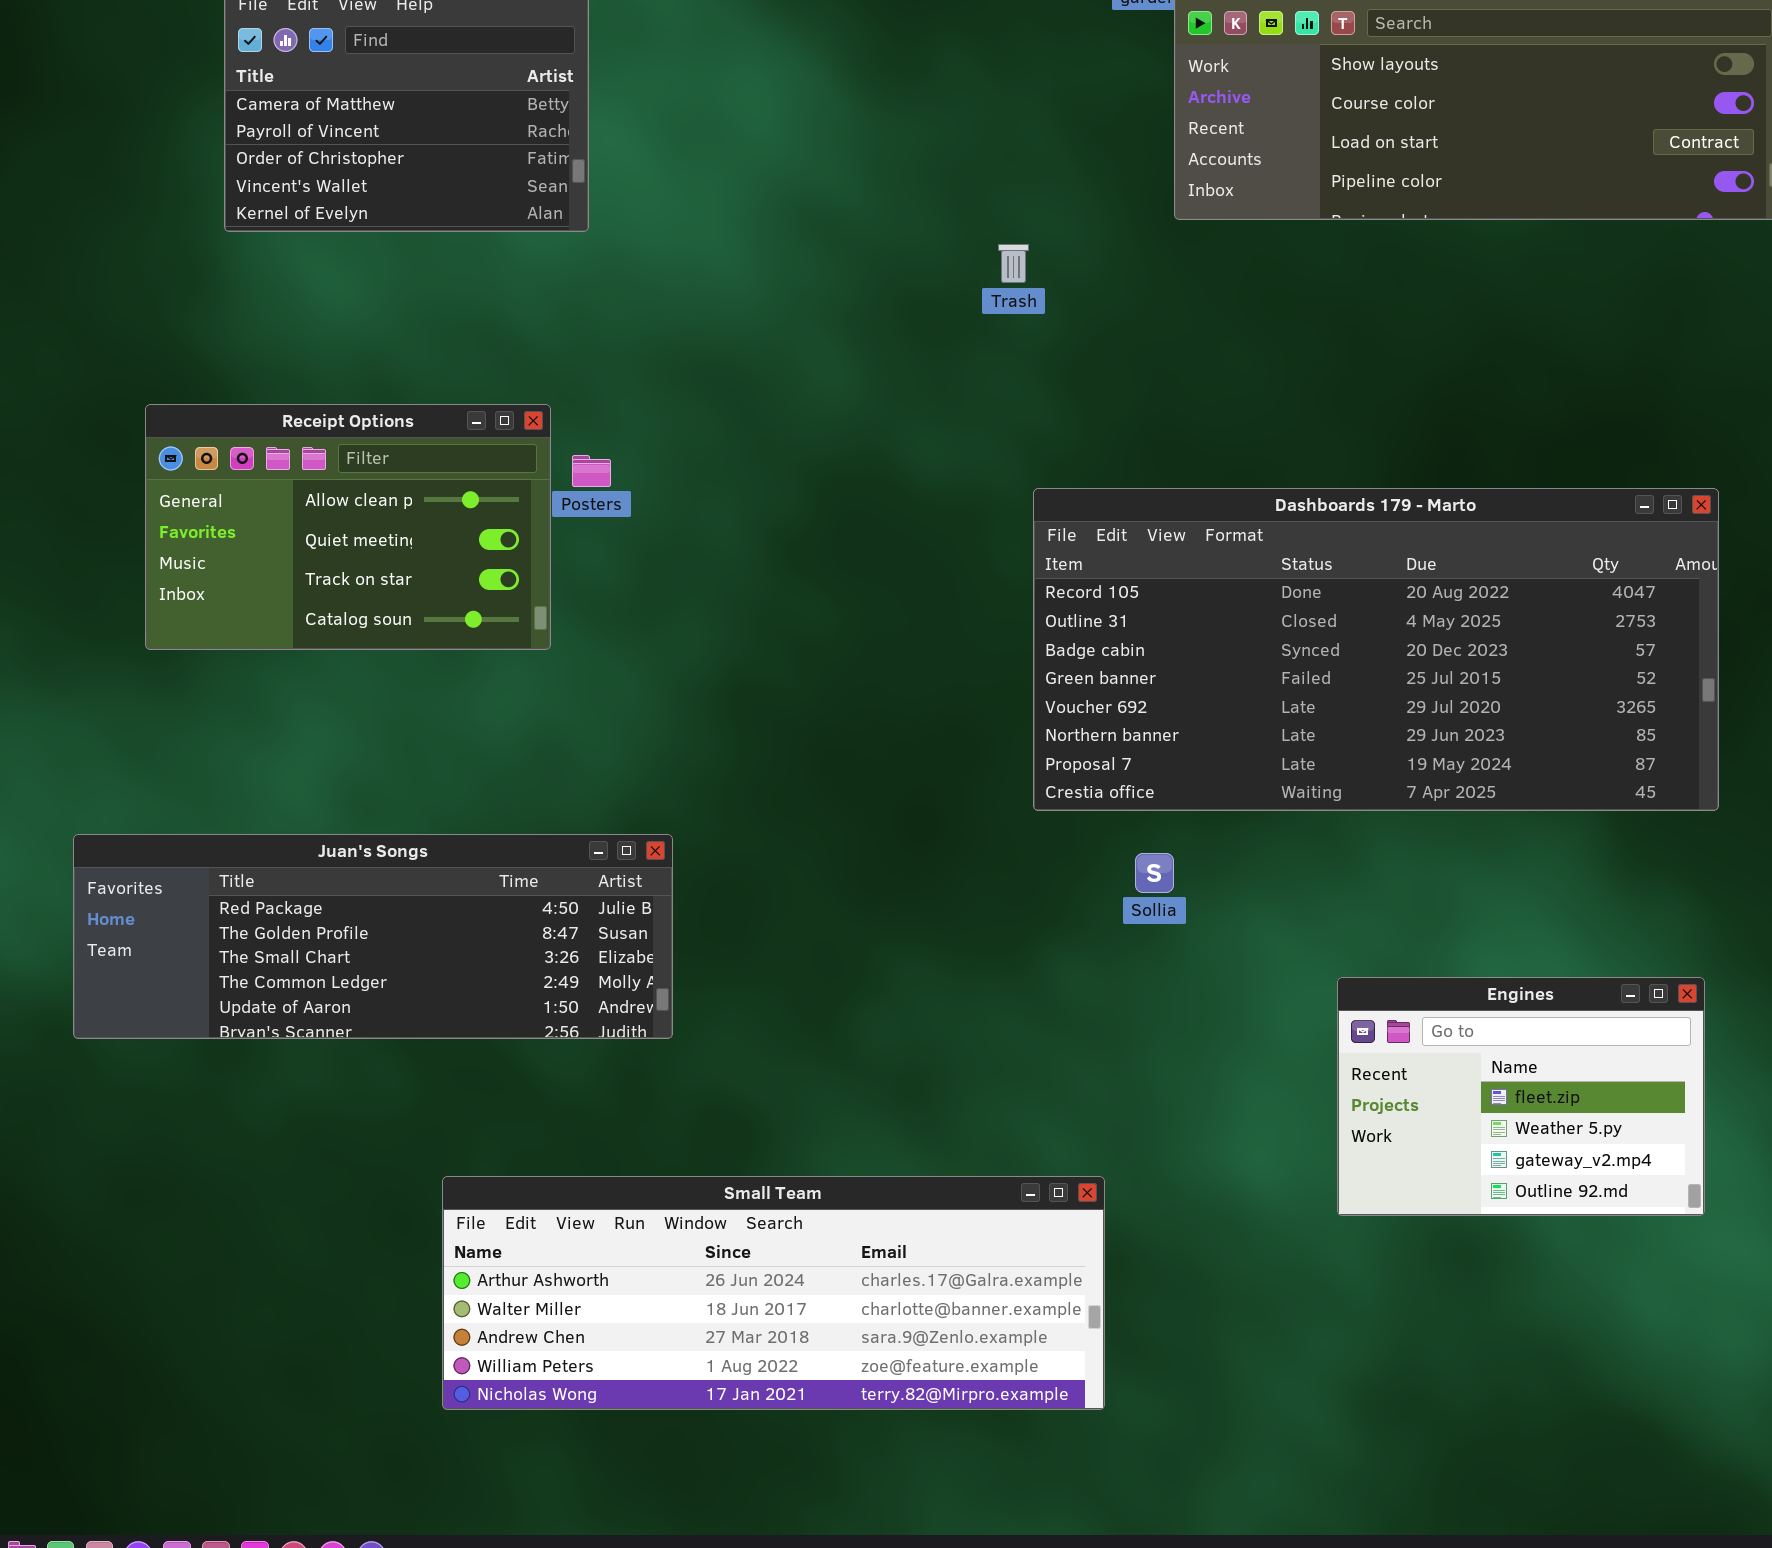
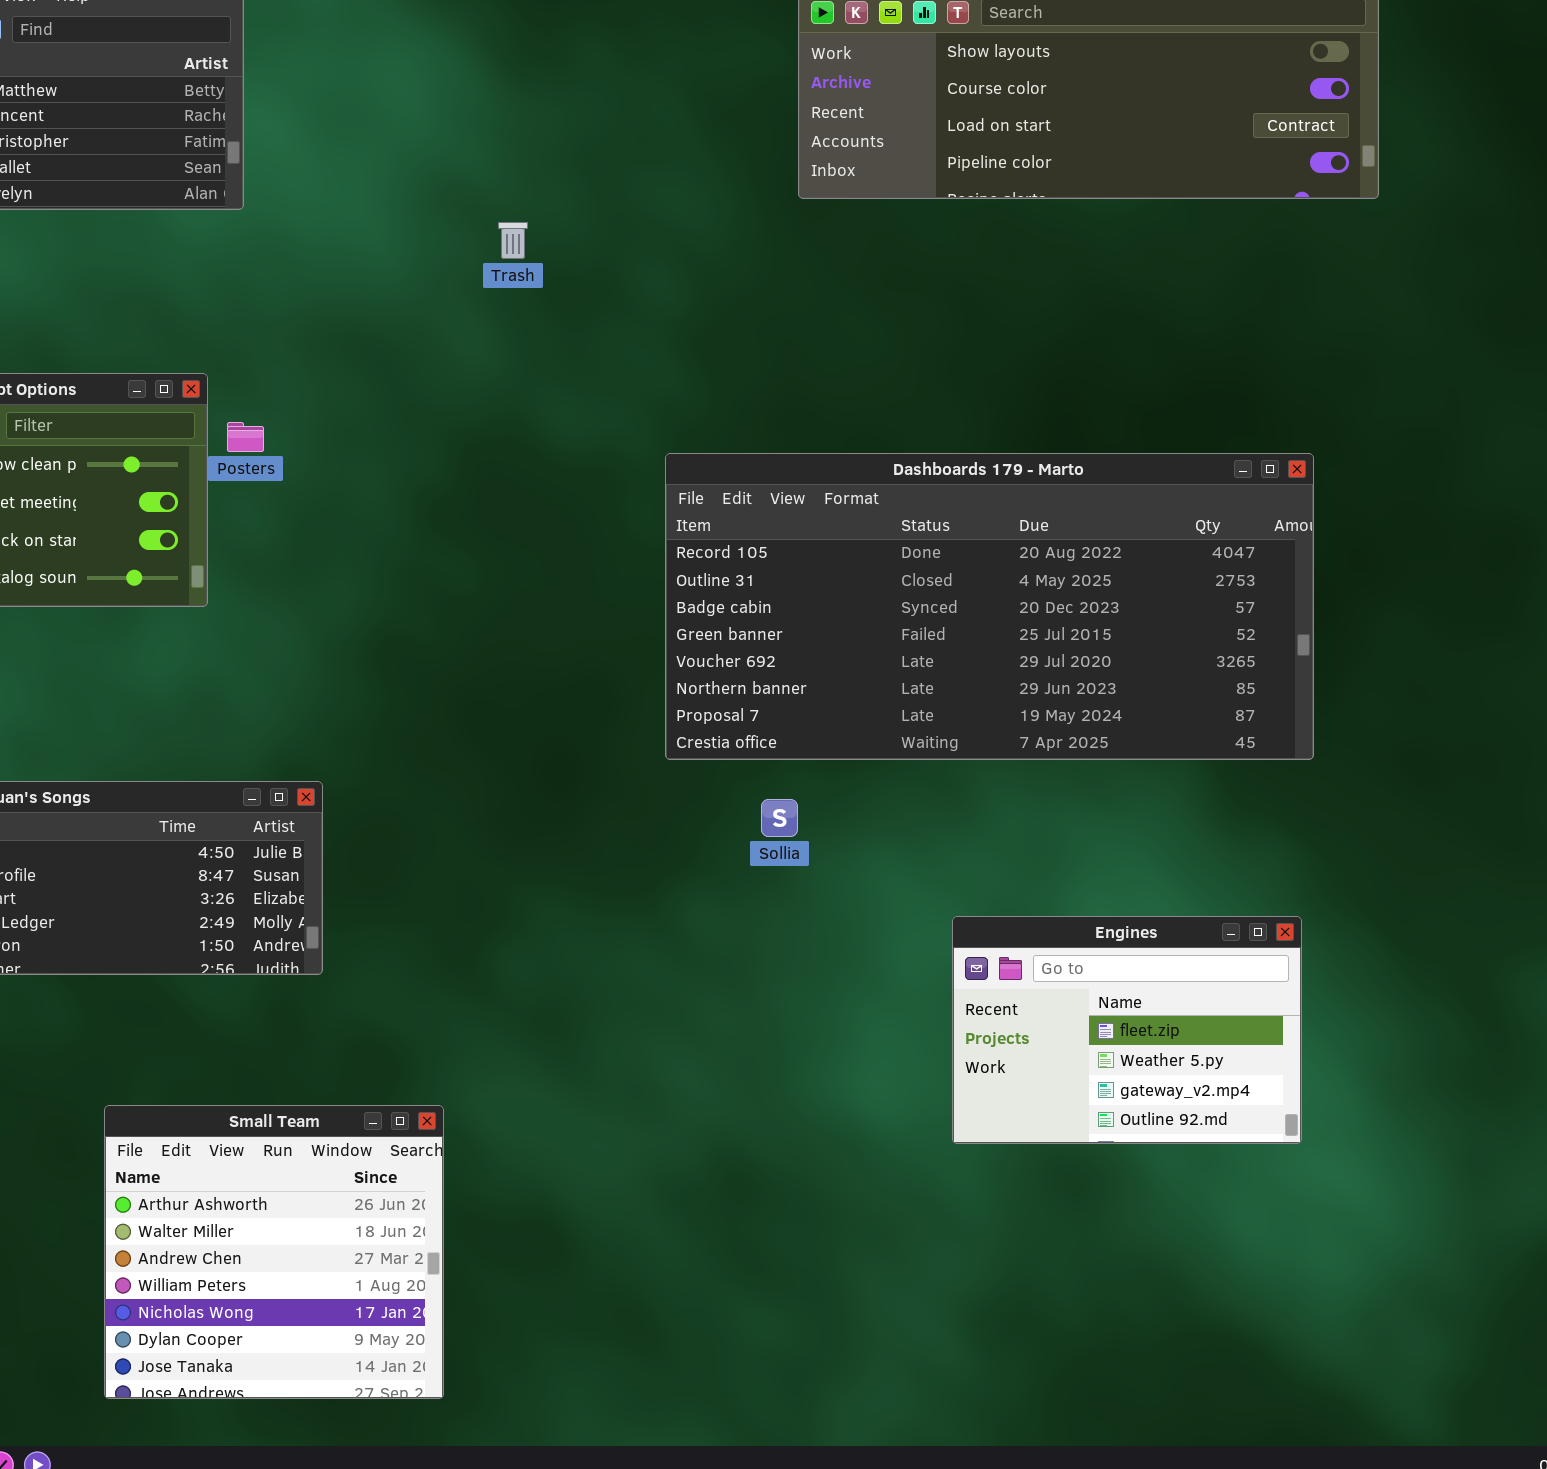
Trash: [998,244,1029,283] -> [498,222,528,259], moved
Small Team: [442,1176,1105,1410] -> [104,1105,444,1399], resized

